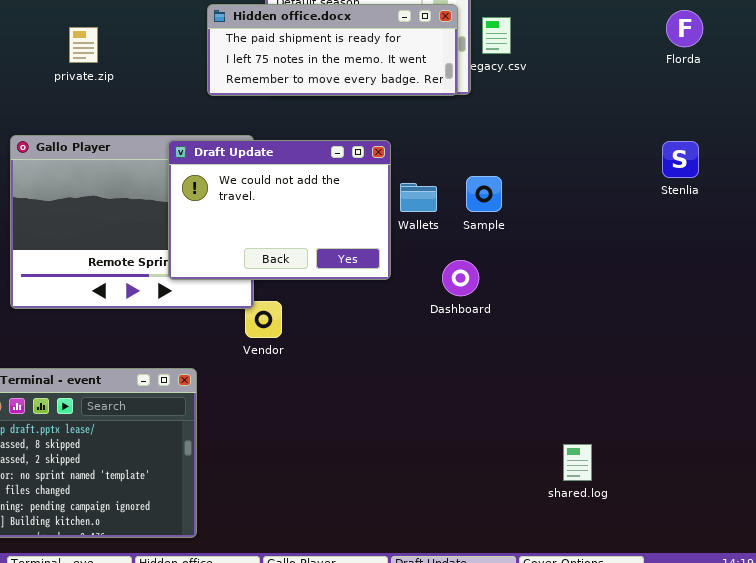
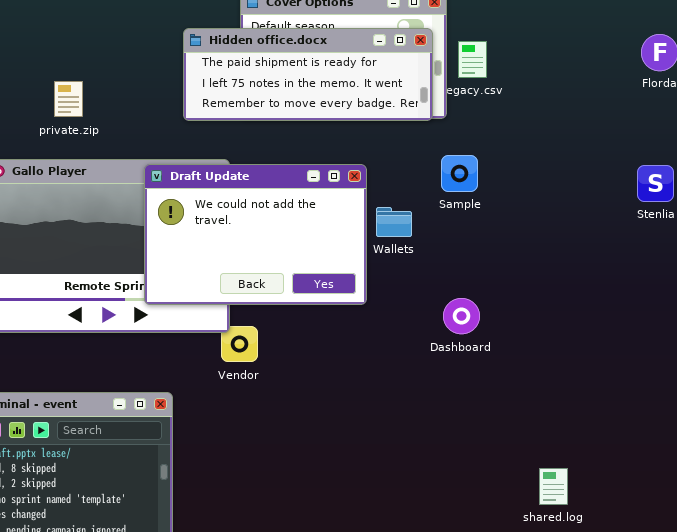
private.zip: [69,27,98,63] -> [54,81,83,117], moved
Sample: [466,176,502,212] -> [441,155,478,192], moved
Dashboard: [442,260,479,296] -> [443,298,480,334], moved

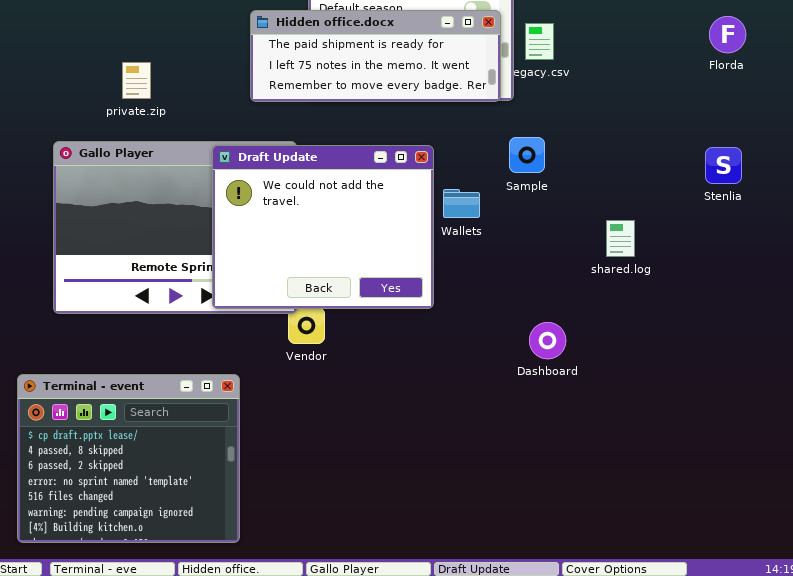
Draft Update: [144,164,367,305] -> [212,145,434,309], resized
Dashboard: [443,298,480,334] -> [529,322,566,359], moved
shared.log: [539,468,568,505] -> [606,220,635,257], moved

